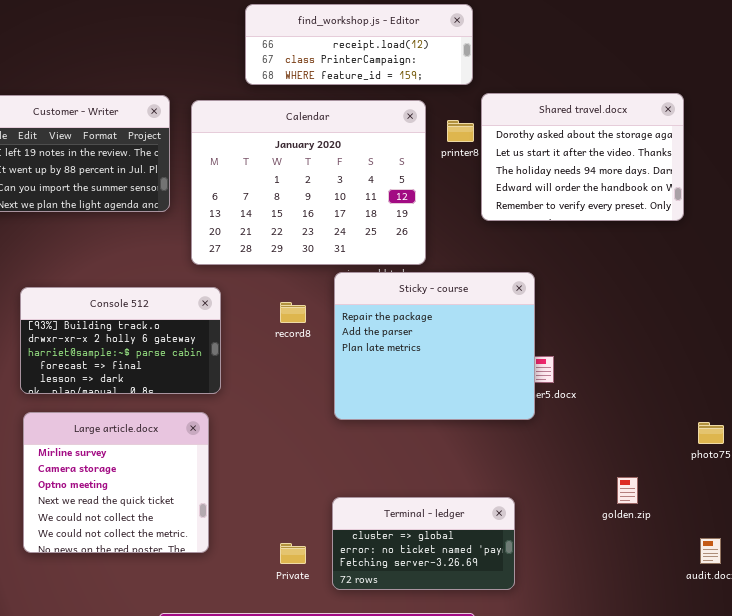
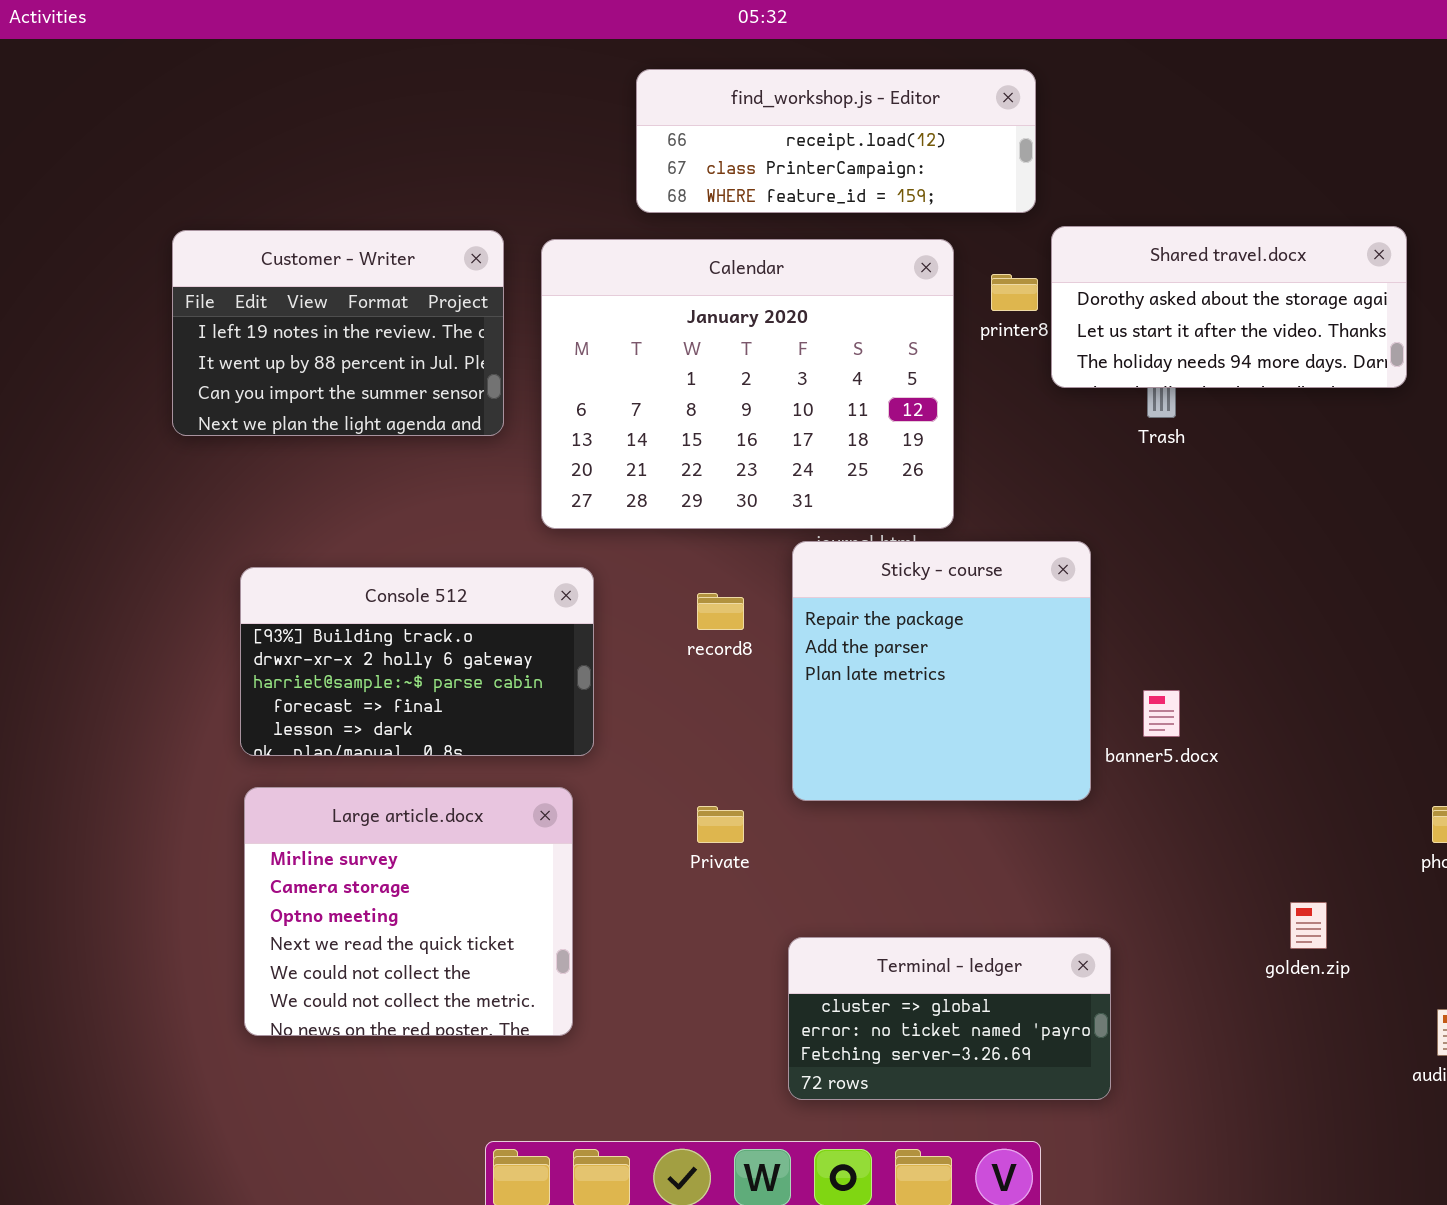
Shared travel.docx: [481,93,684,221] -> [1051,226,1407,388], resized
Sticky - course: [334,272,535,420] -> [792,541,1091,801], resized
Private: [280,543,306,564] -> [697,806,744,843], moved

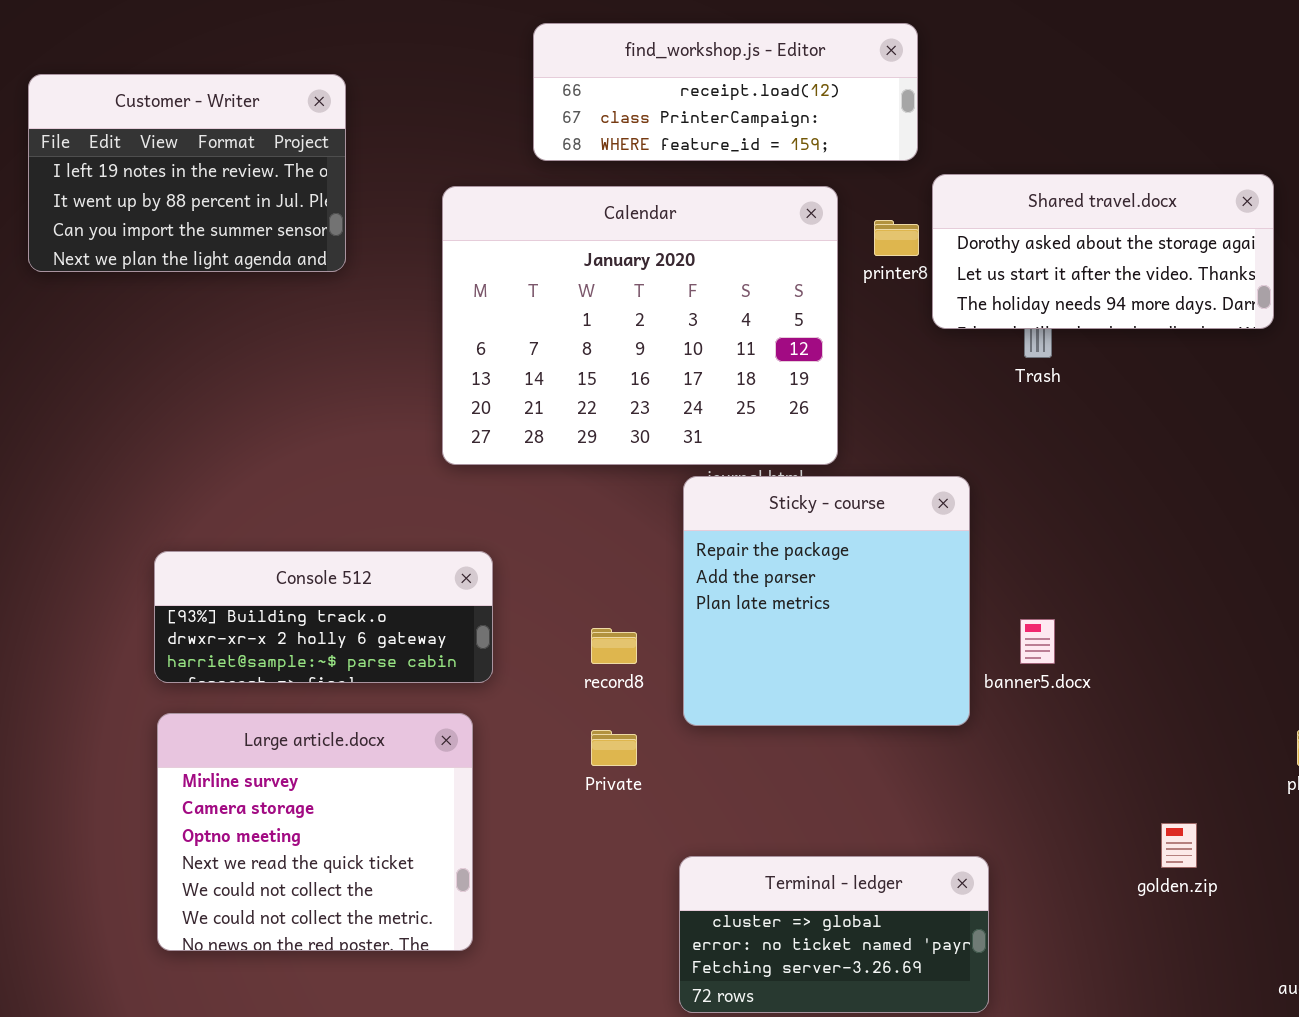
Customer - Writer: [172,230,504,436] -> [28,74,346,272], moved
Console 512: [240,567,594,756] -> [154,551,493,683], resized
record8: [697,593,744,630] -> [591,628,637,664], moved

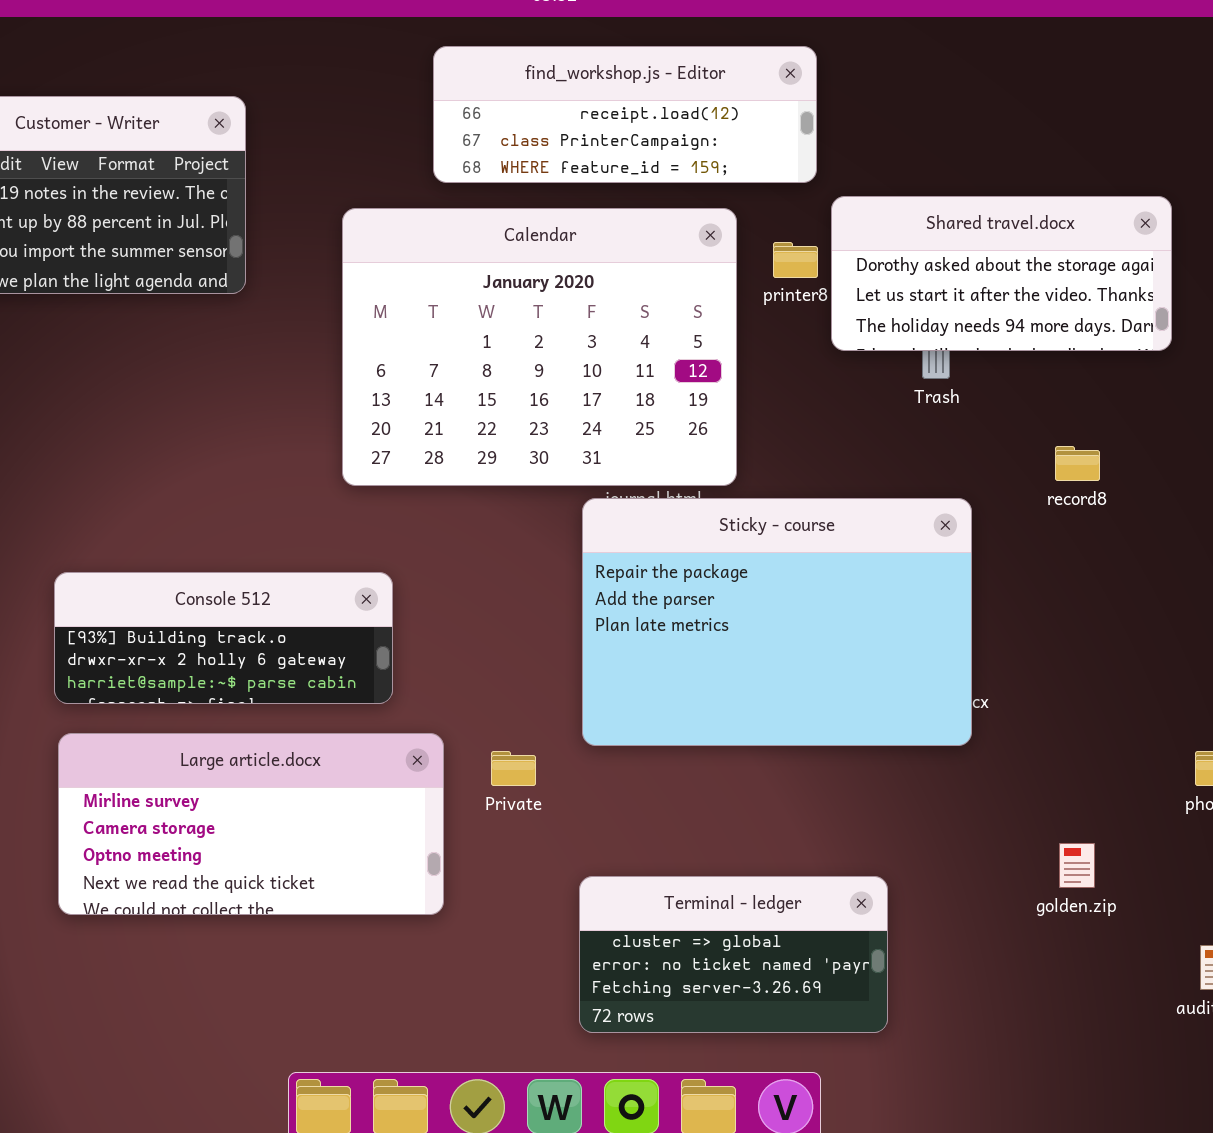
Sticky - course: [683,476,970,726] -> [582,498,972,746], resized
record8: [591,628,637,664] -> [1055,446,1100,481], moved
Large article.docx: [157,713,473,951] -> [58,733,444,915], resized

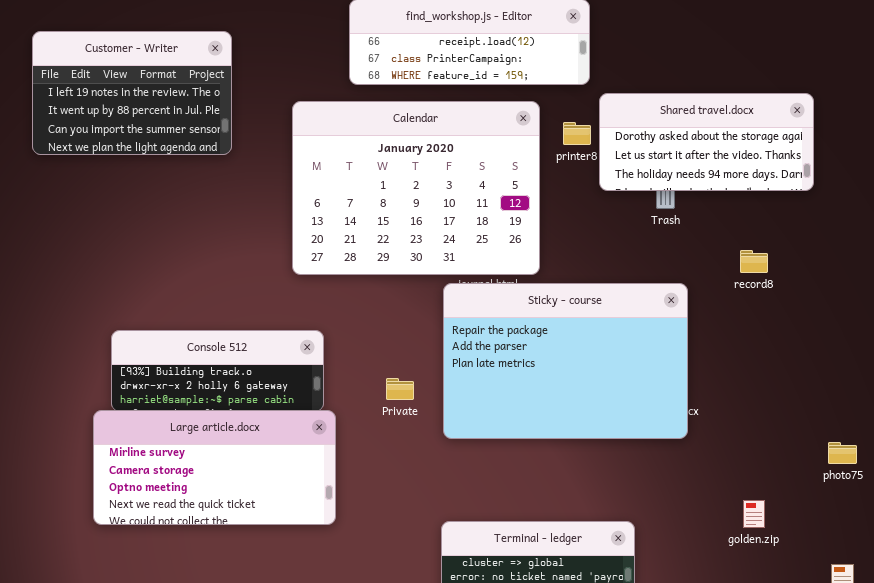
Large article.docx: [58,733,444,915] -> [93,410,336,525], moved
Private: [491,751,536,786] -> [386,378,414,400], moved

